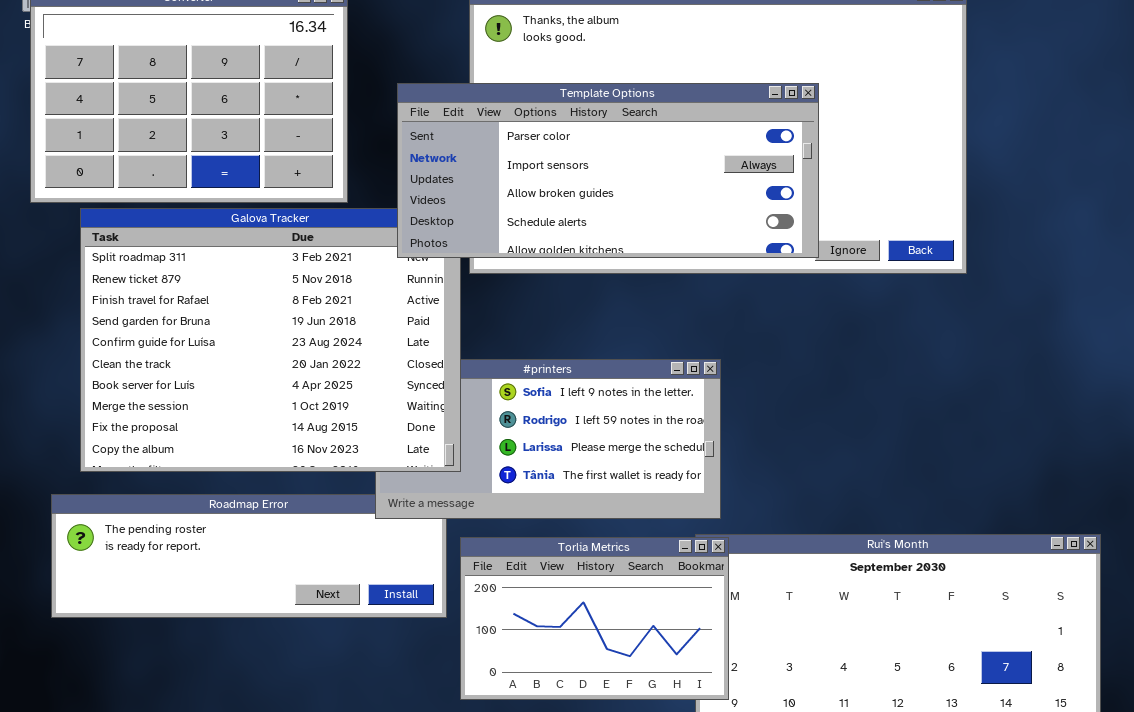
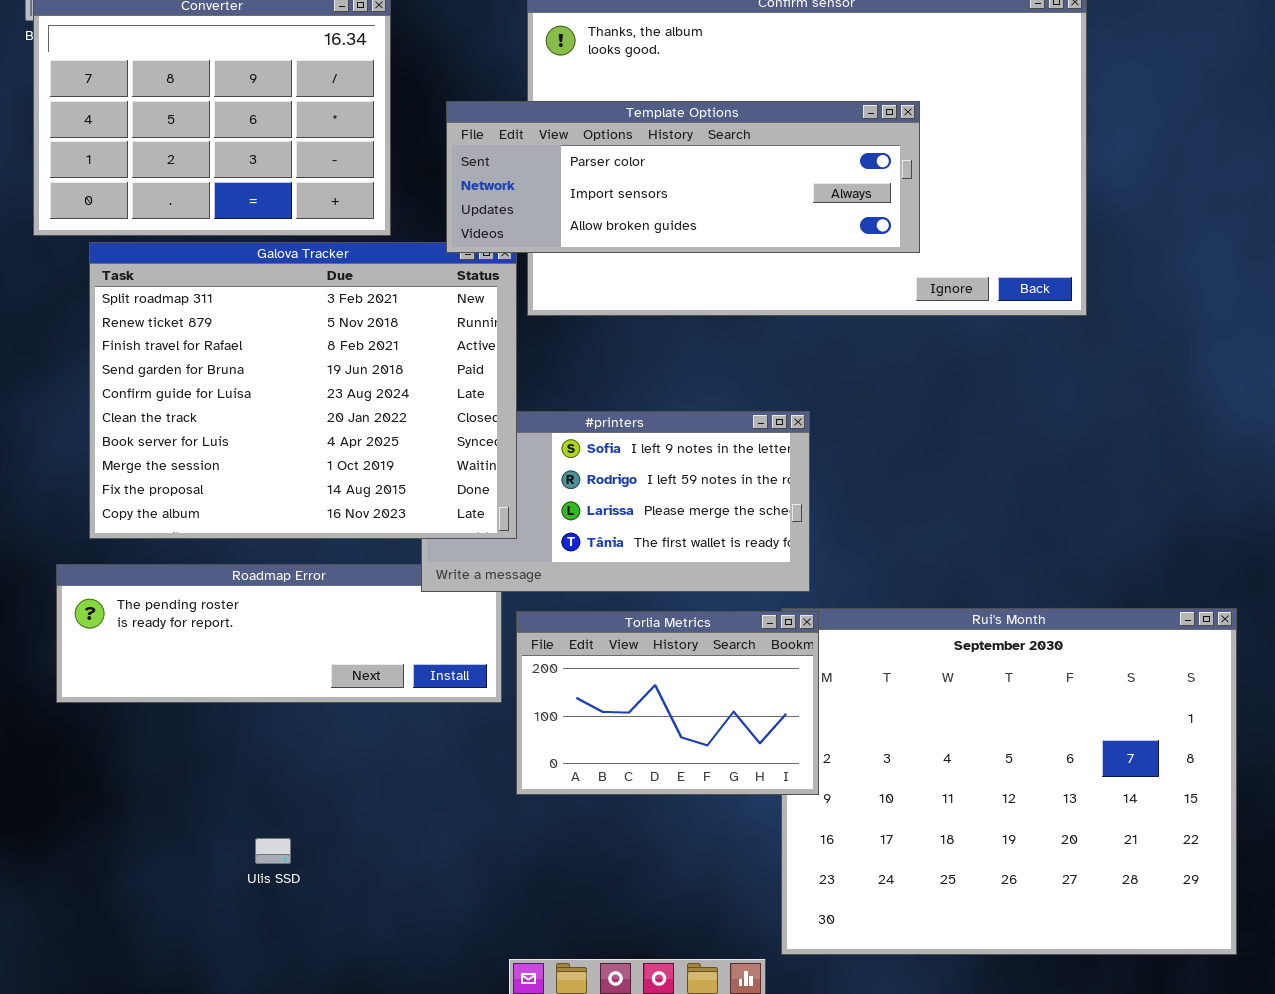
Template Options: [397,83,819,258] -> [446,101,920,253], resized

